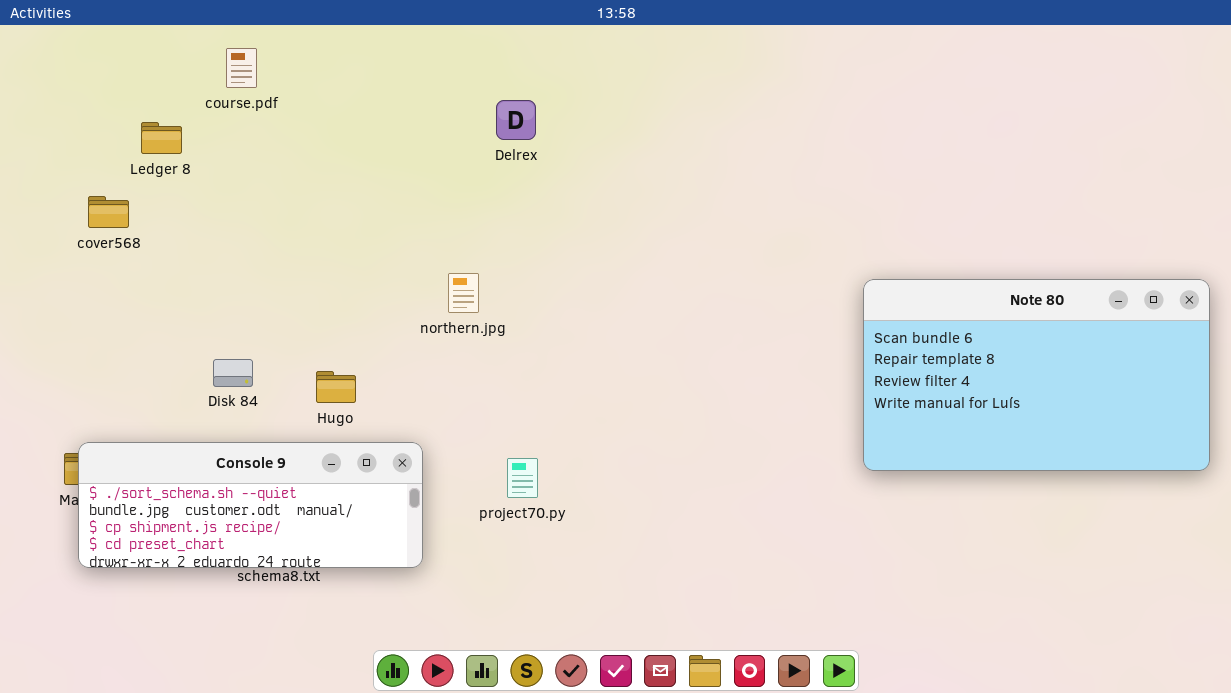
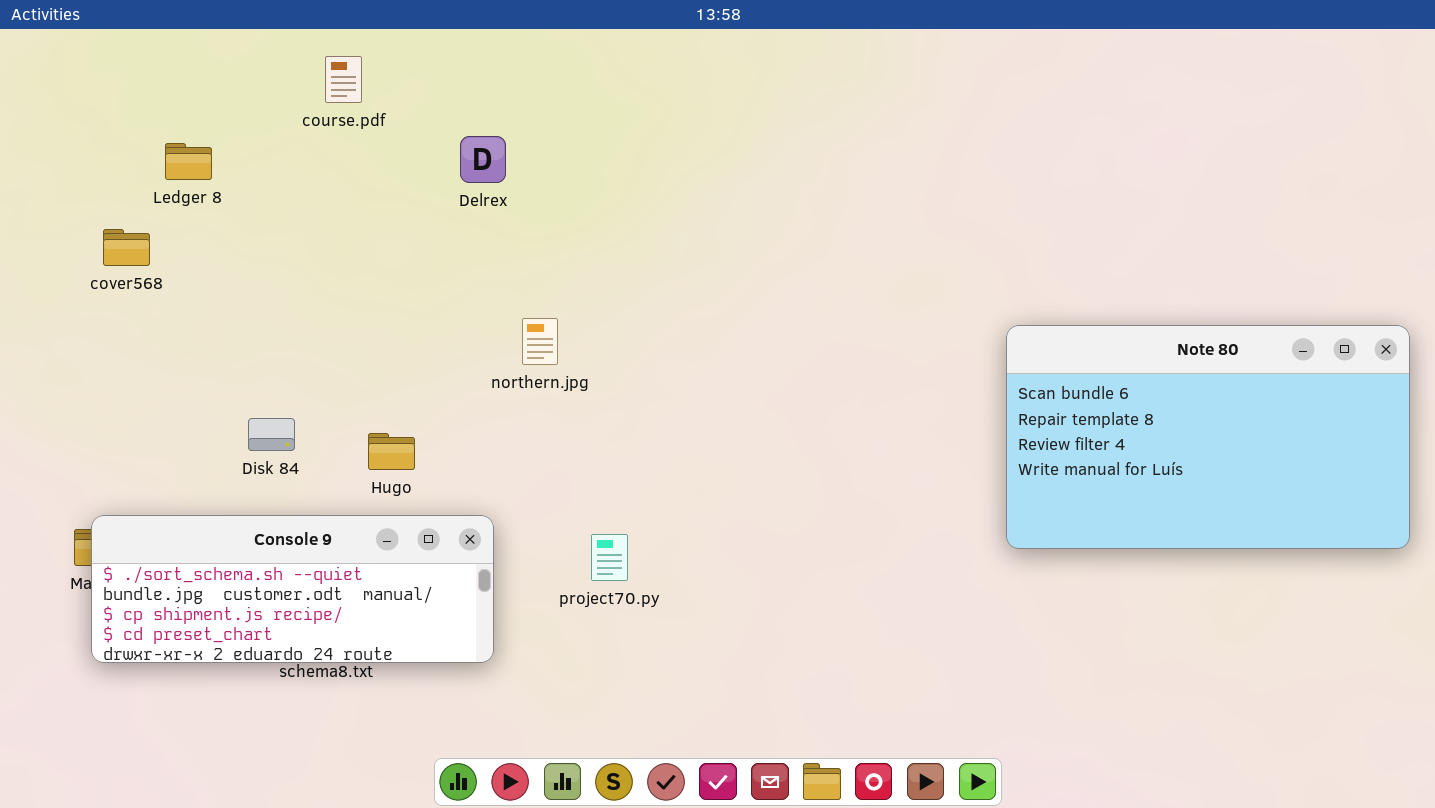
course.pdf: [226,48,257,88] -> [325,56,362,103], moved
Delrex: [496,100,536,140] -> [460,136,506,183], moved

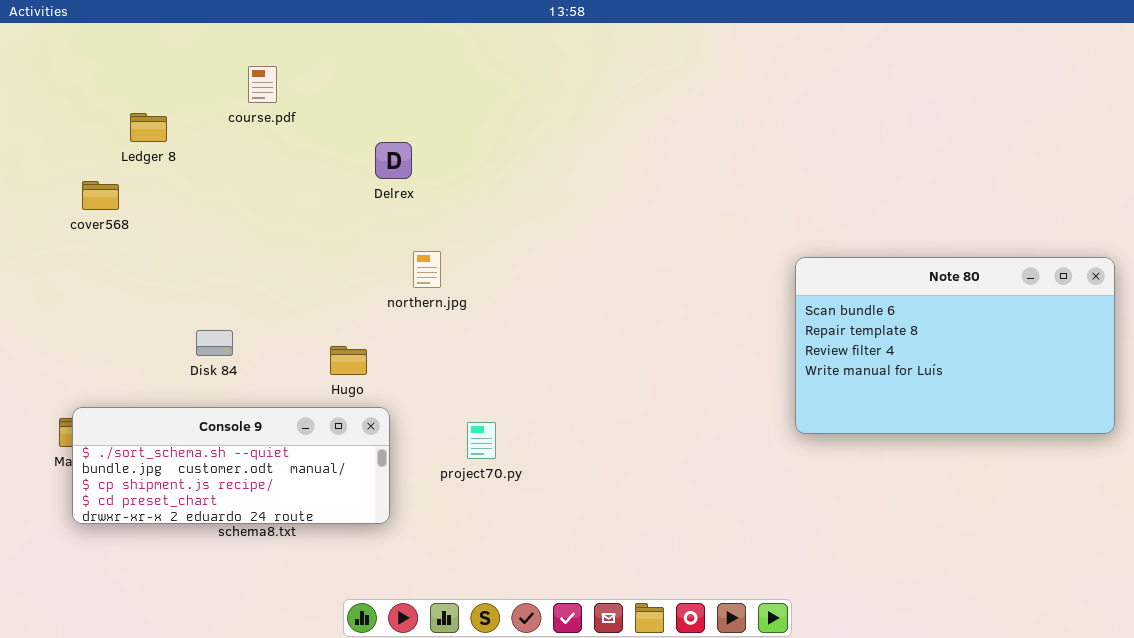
course.pdf: [325,56,362,103] -> [248,66,277,103], moved
Delrex: [460,136,506,183] -> [375,142,412,179], moved
Hugo: [368,433,415,470] -> [330,346,367,375], moved

